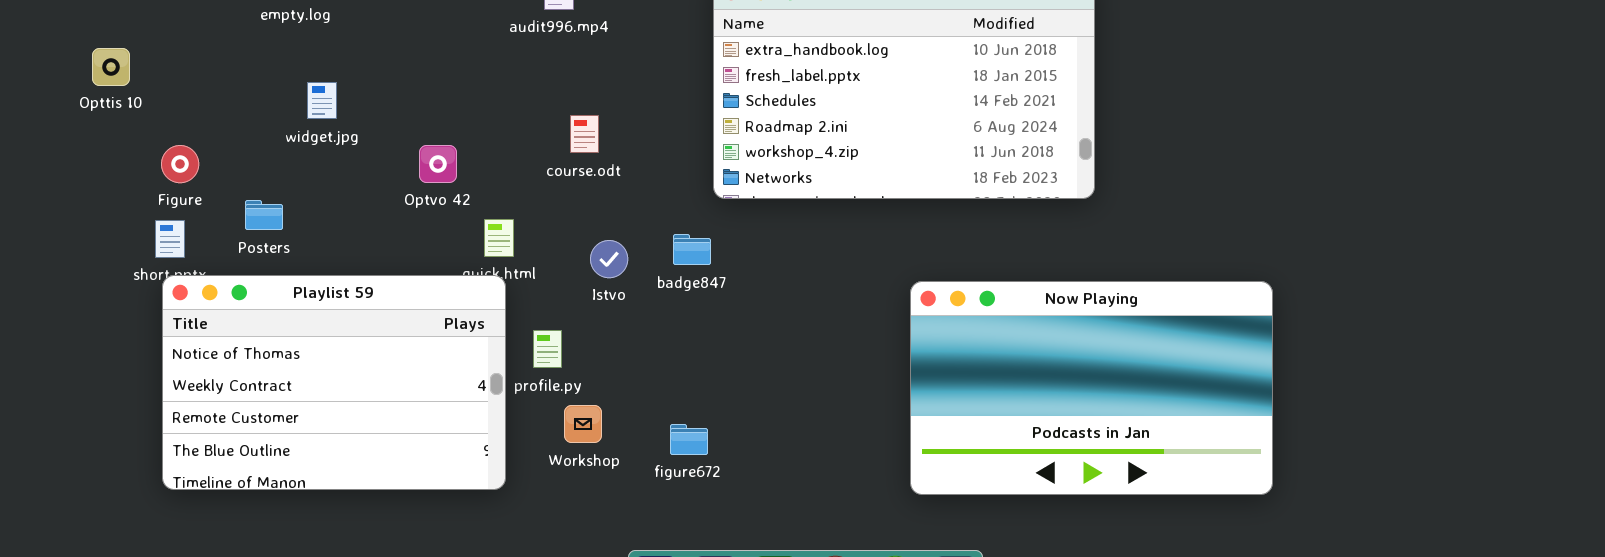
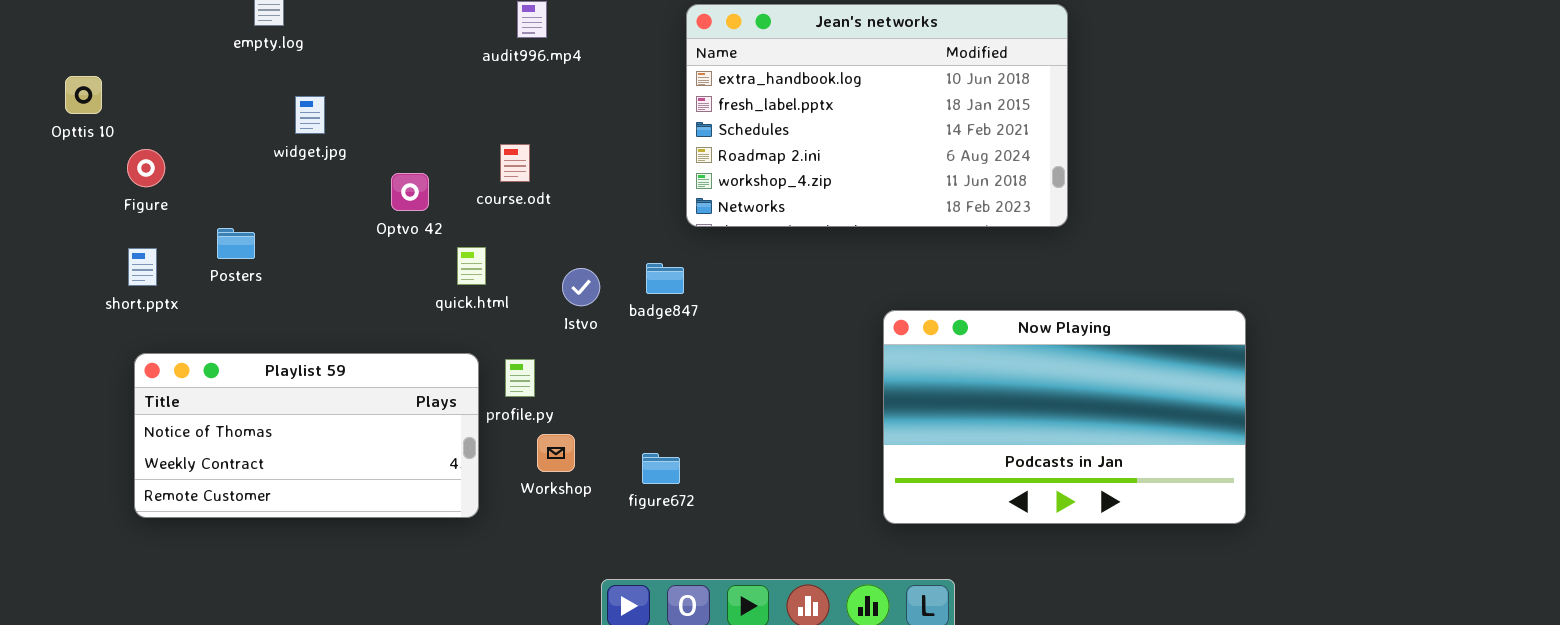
widget.jpg: [307,82,337,119] -> [295,96,325,134], moved
course.odt: [570,115,599,153] -> [500,144,530,182], moved
Figure: [161,145,199,183] -> [127,149,165,187], moved
Playlist 59: [162,275,506,490] -> [134,353,479,518], resized

